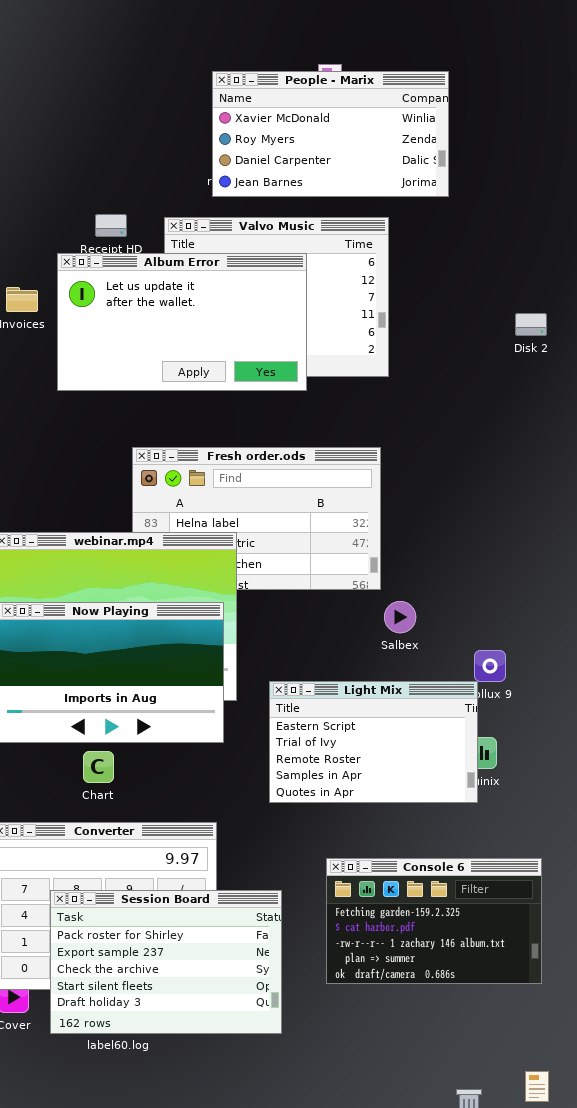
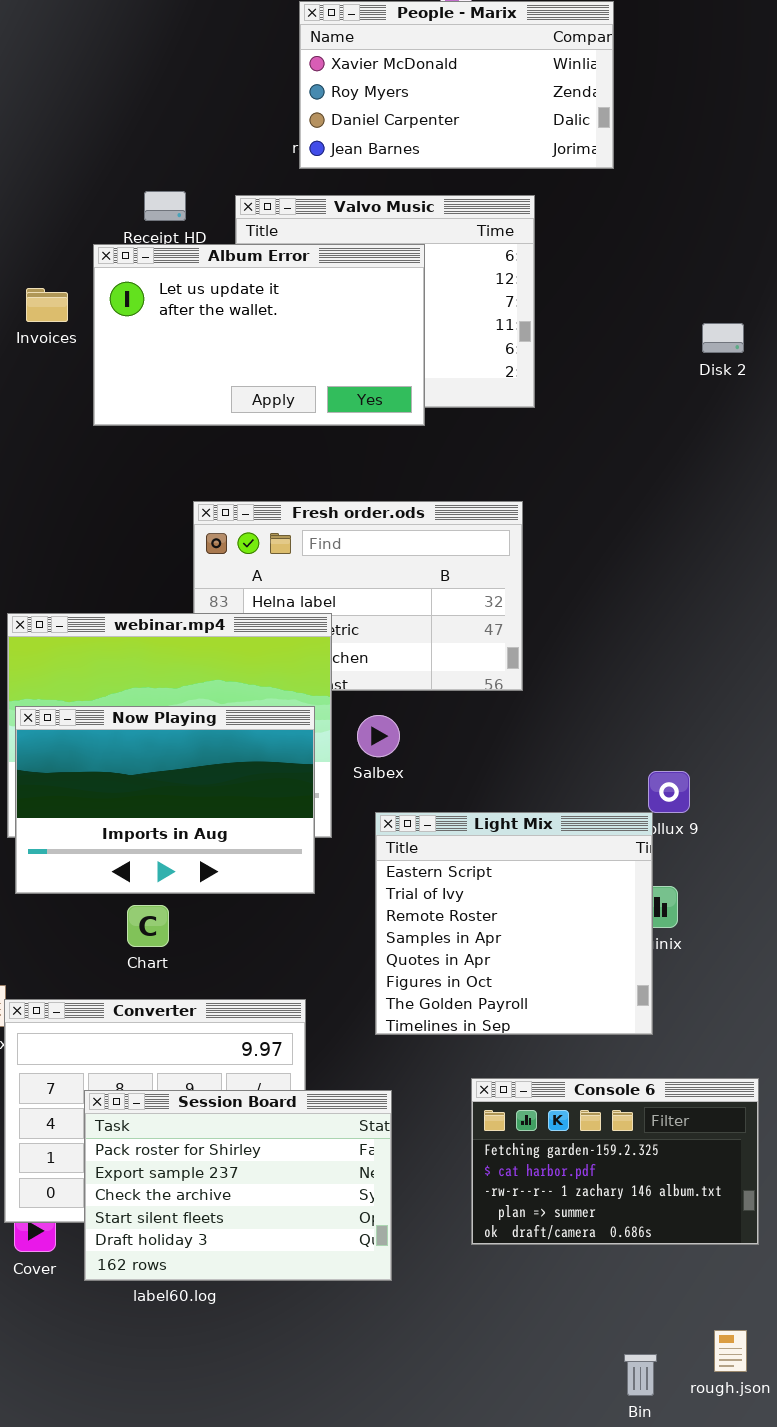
Salbex: [384,601,416,633] -> [357,715,400,757], moved
Light Mix: [269,681,478,803] -> [375,812,653,1035], resized
Console 6: [326,858,542,984] -> [471,1078,759,1245], moved

